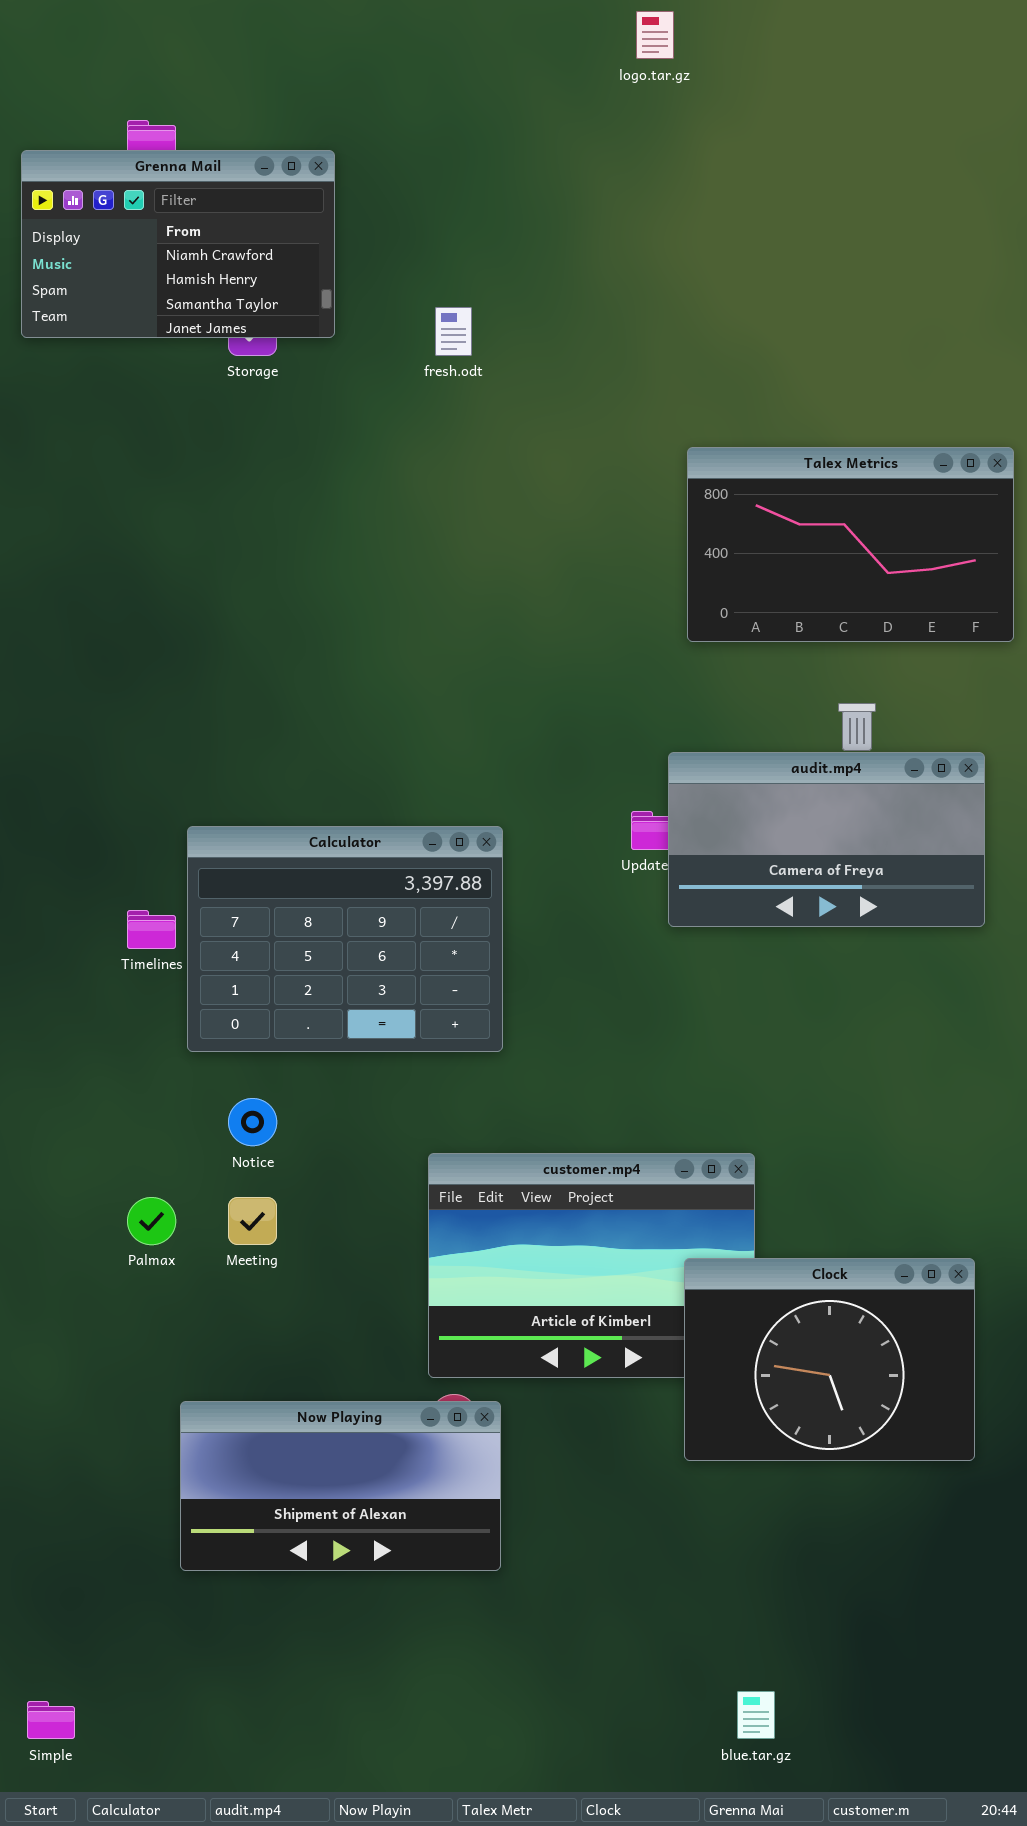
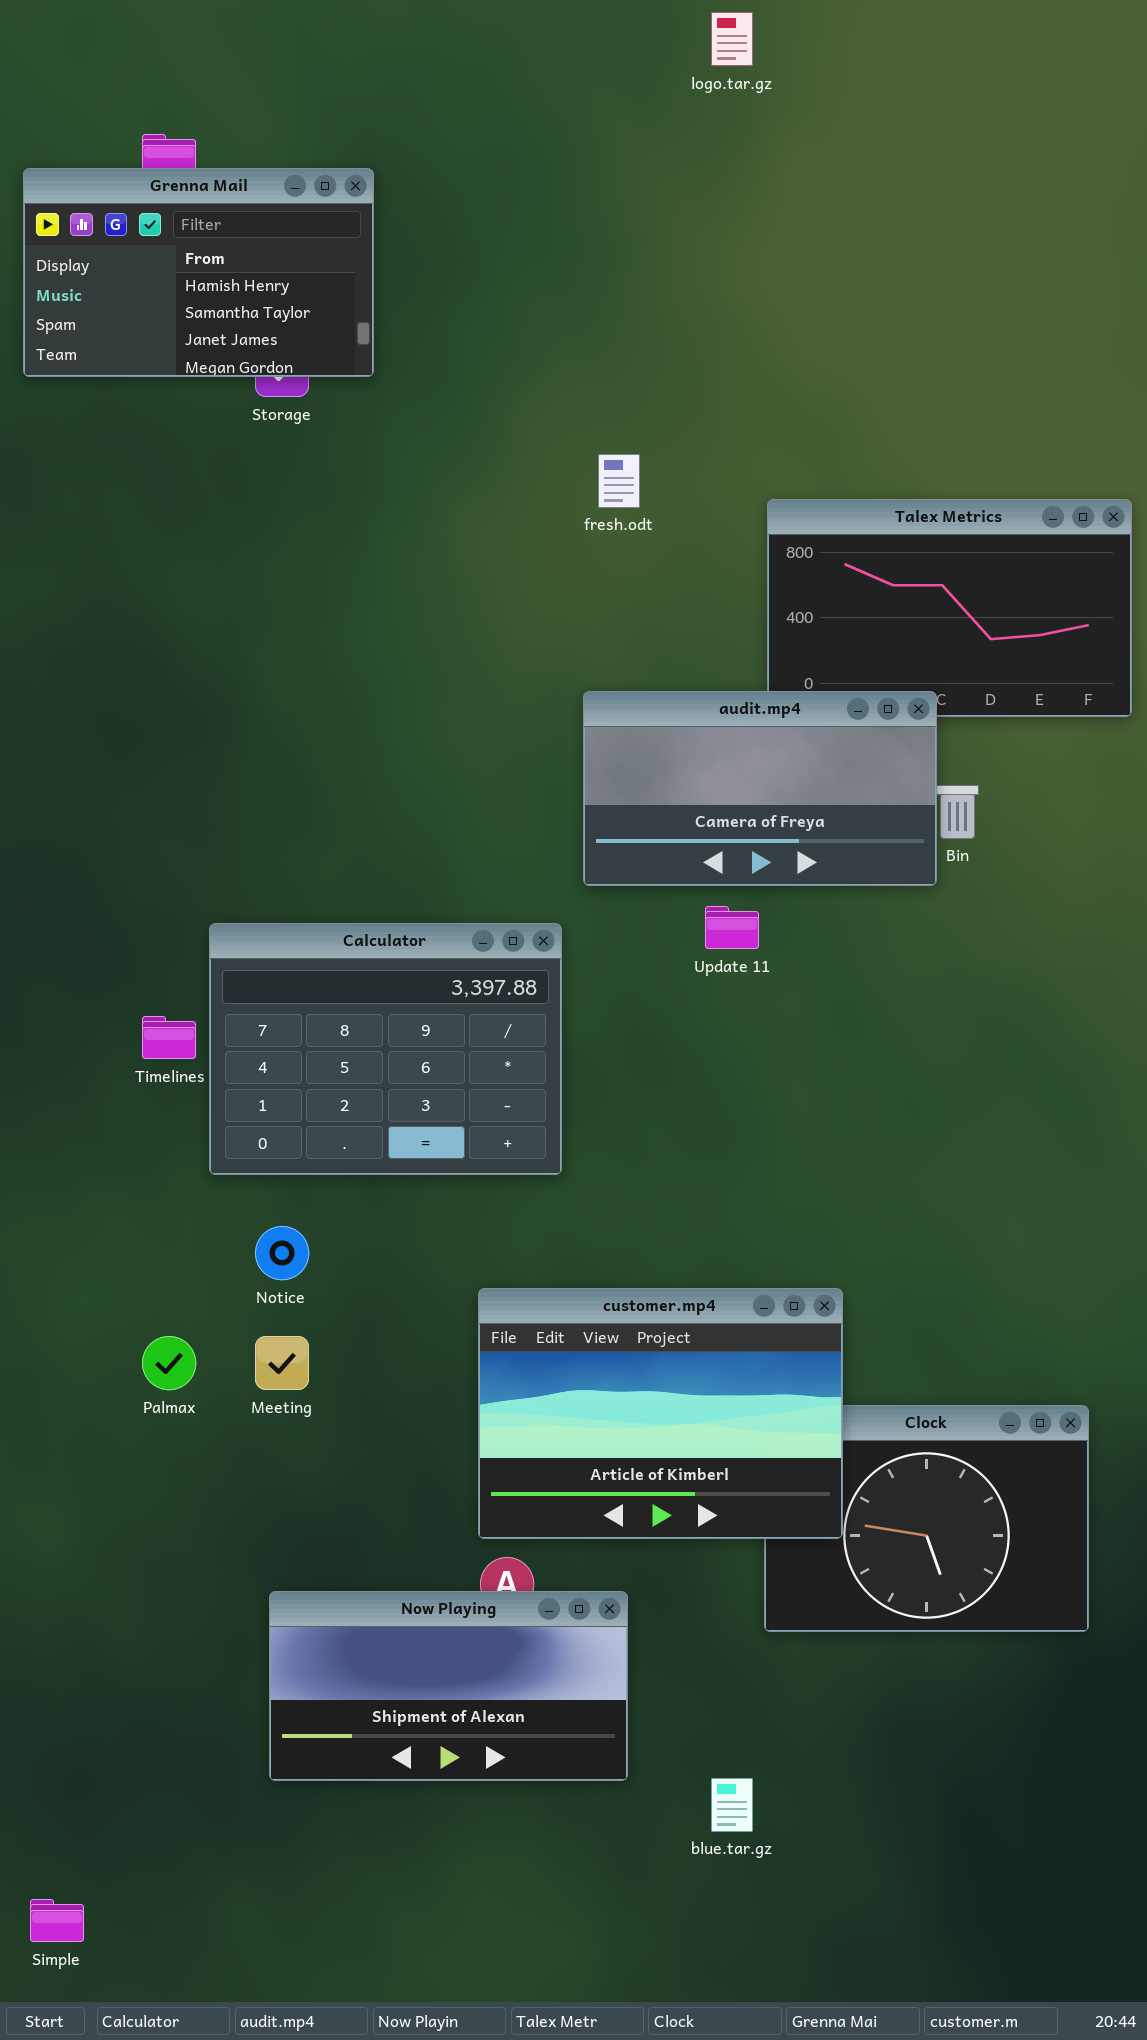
Grenna Mail: [21,150,335,338] -> [23,168,374,377], scrolled down 1 row
fresh.odt: [435,307,472,356] -> [598,454,640,508], moved
audit.mp4: [668,752,985,927] -> [583,691,937,886], moved
customer.mp4: [428,1153,755,1378] -> [478,1288,843,1539], raised
Now Playing: [180,1401,501,1571] -> [269,1591,628,1781], moved
blue.tar.gz: [737,1691,775,1739] -> [711,1778,753,1832], moved

